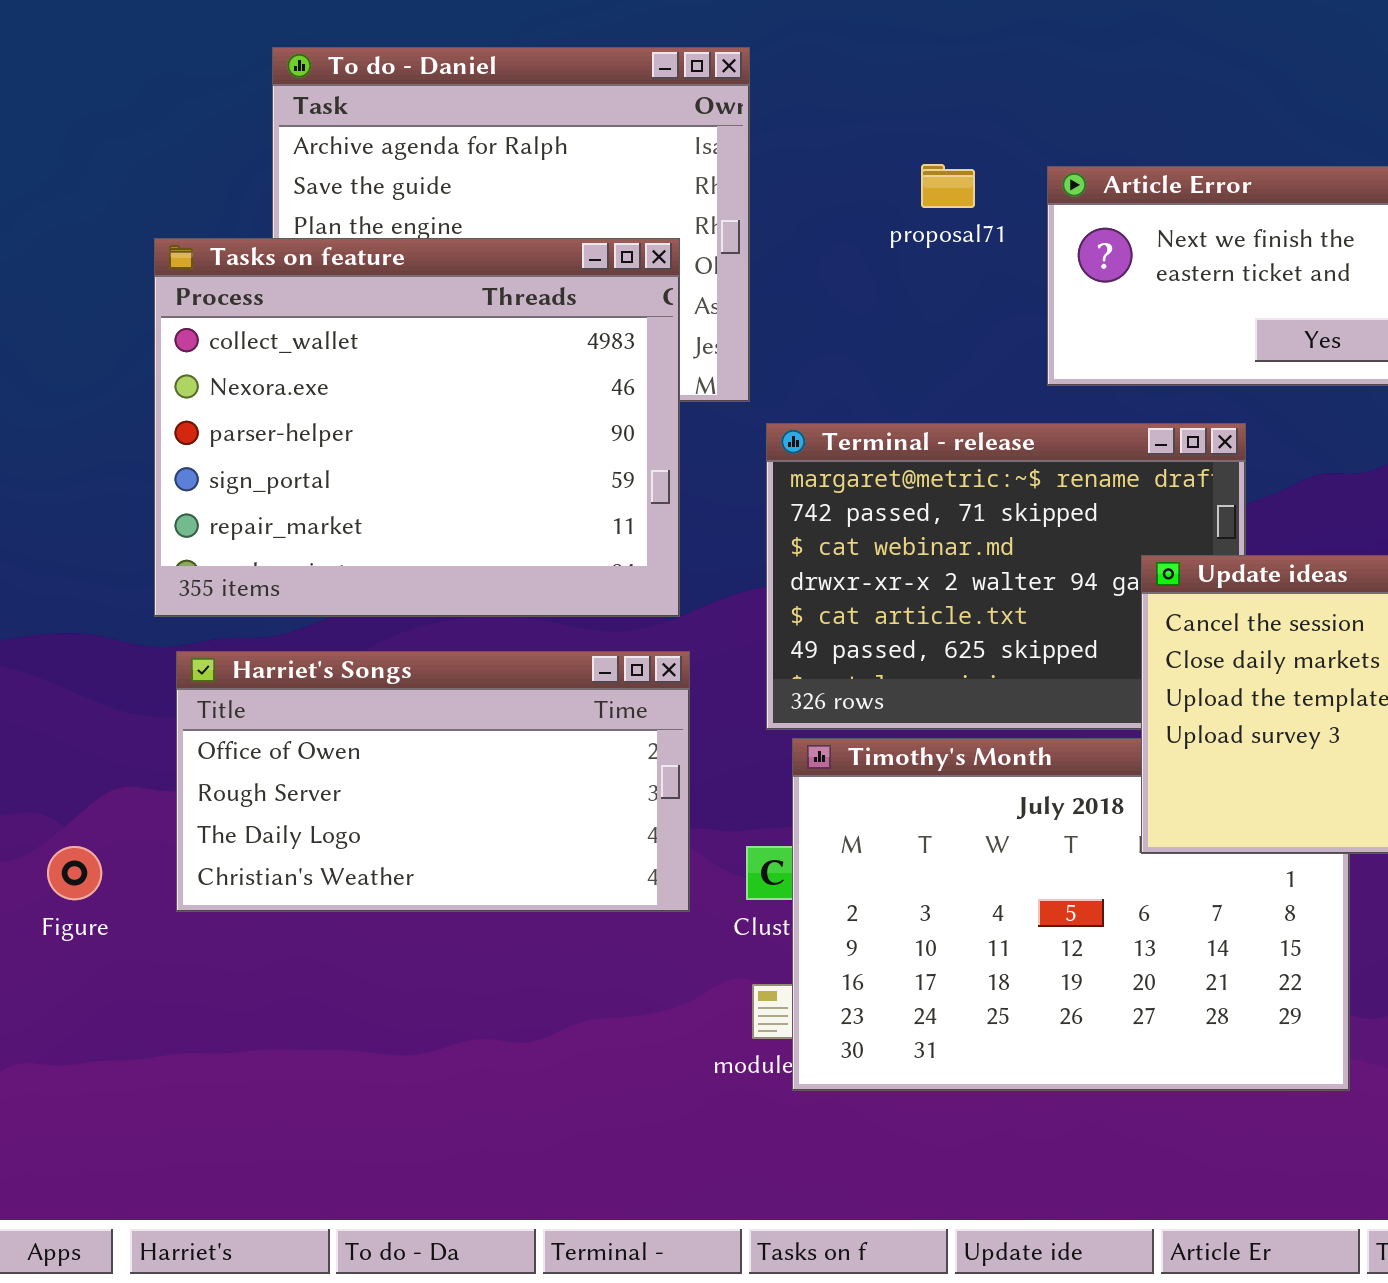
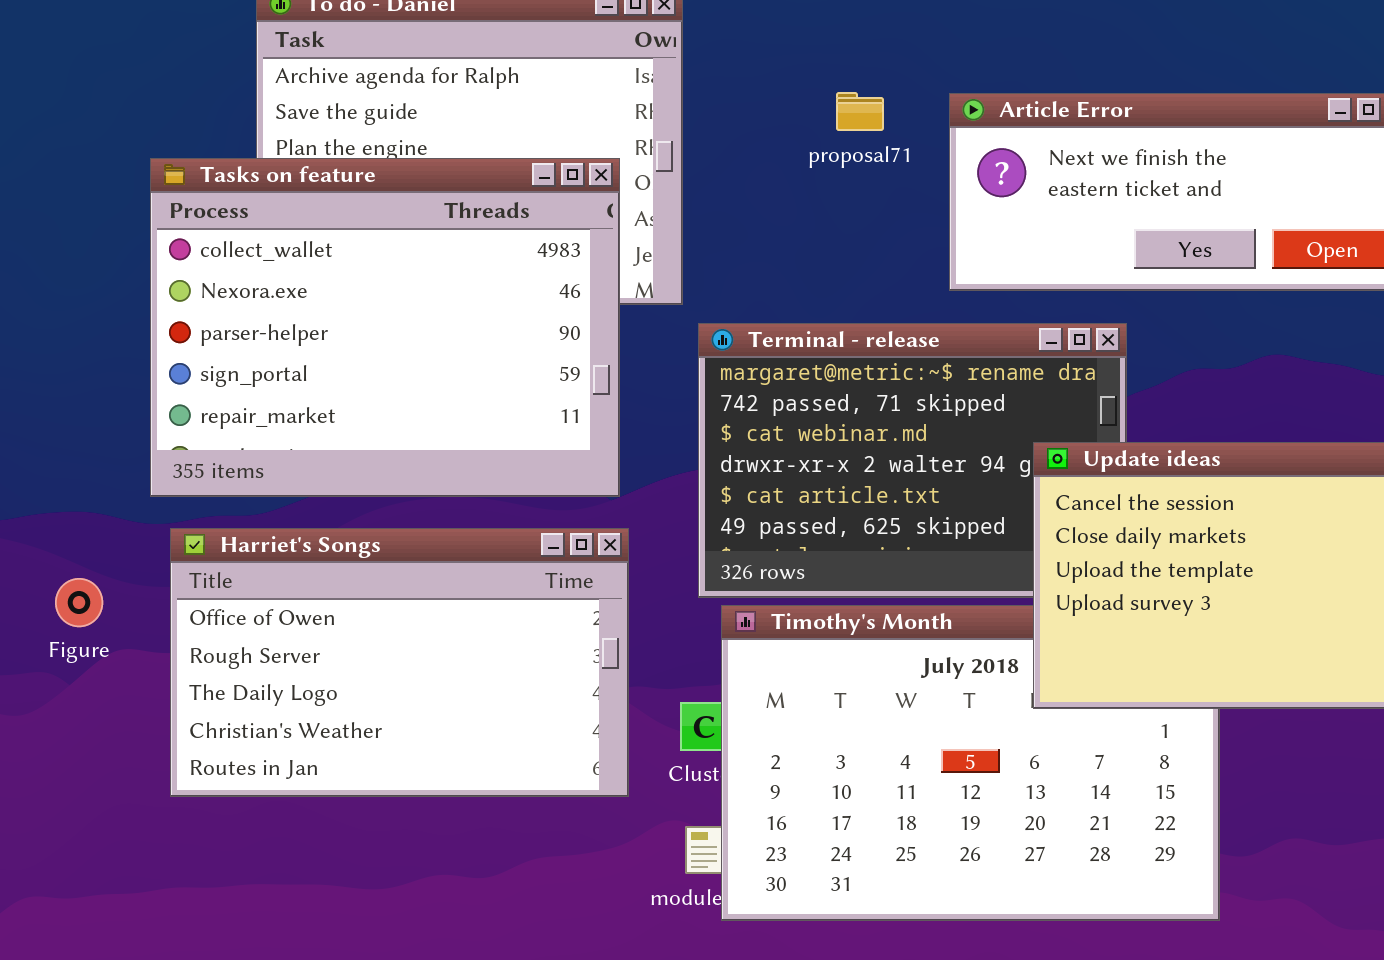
Harriet's Songs: [176,651,690,912] -> [170,528,629,797], resized
Figure: [47,846,102,900] -> [55,578,103,627], moved

